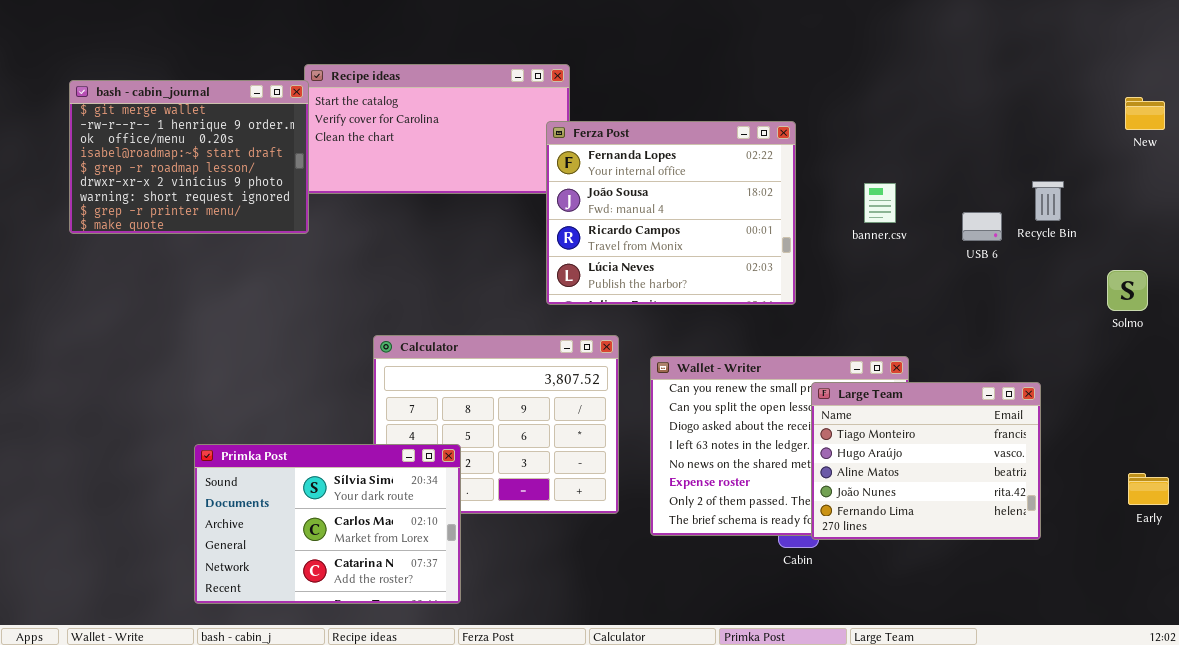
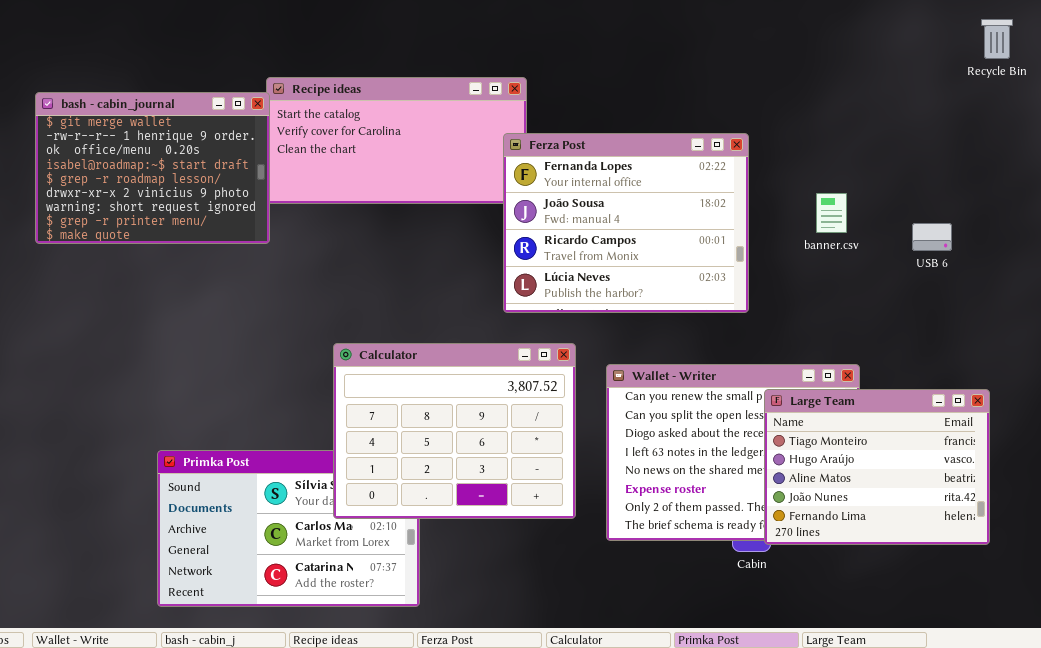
Recycle Bin: [1032,181,1064,221] -> [981,19,1013,59], moved
Calculator: [373,335,619,514] -> [333,343,576,519], raised

